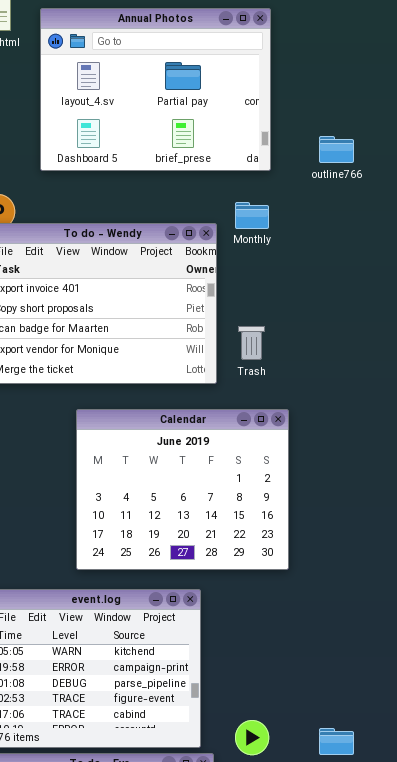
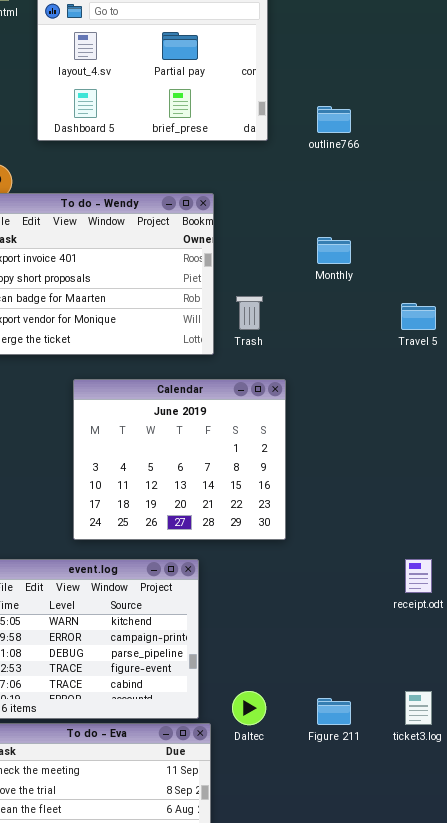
Monthly: [235,202,269,229] -> [317,237,351,264], moved

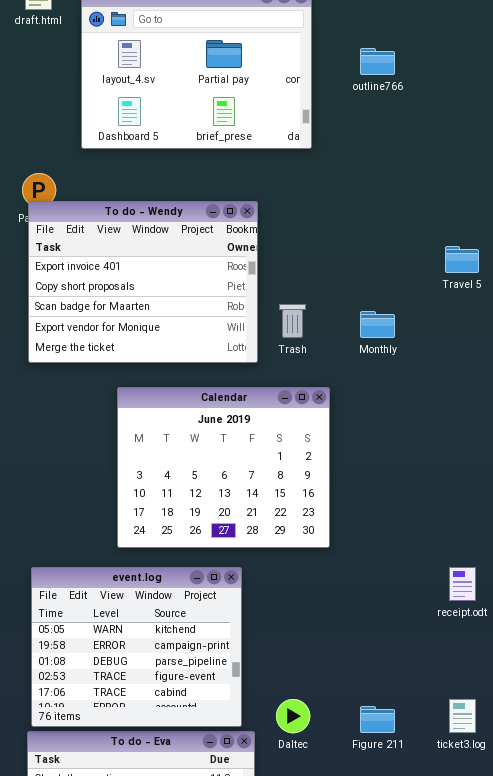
outline766: [317,106,351,133] -> [360,48,395,75], moved
Monthly: [317,237,351,264] -> [360,311,395,338], moved
Travel 5: [401,303,436,330] -> [445,246,479,273], moved

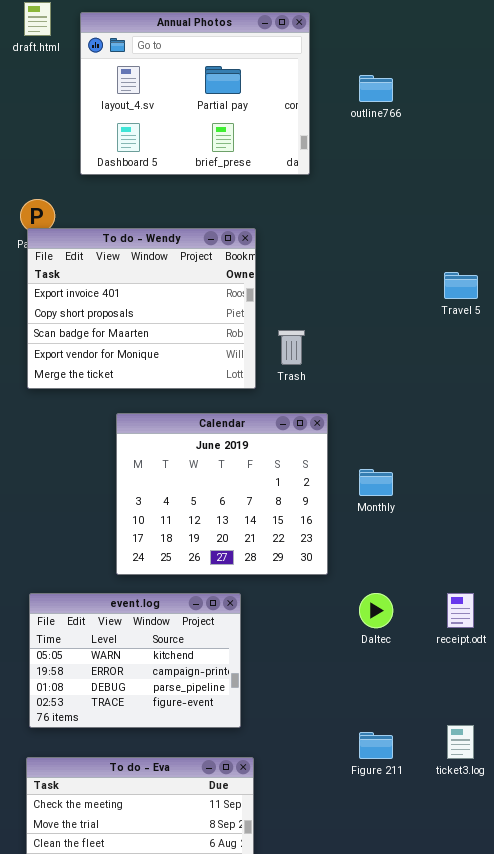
Monthly: [360,311,395,338] -> [359,469,393,496], moved
event.log: [31,567,242,727] -> [29,593,241,728], resized
Daltec: [276,699,310,733] -> [359,593,393,628], moved

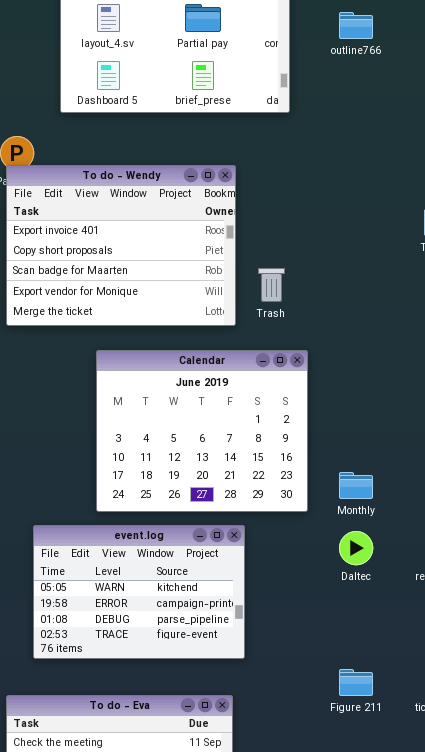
Monthly: [359,469,393,496] -> [339,472,373,499], moved
event.log: [29,593,241,728] -> [33,525,245,659], moved

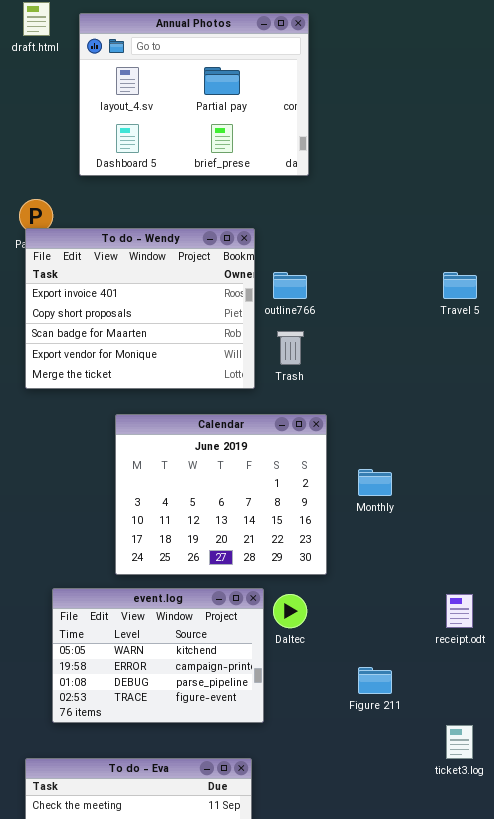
outline766: [339,12,373,39] -> [273,272,307,299], moved
Monthly: [339,472,373,499] -> [358,469,392,496], moved
Daltec: [339,531,373,565] -> [273,594,307,628], moved
Figure 211: [339,669,373,696] -> [358,667,392,694], moved

